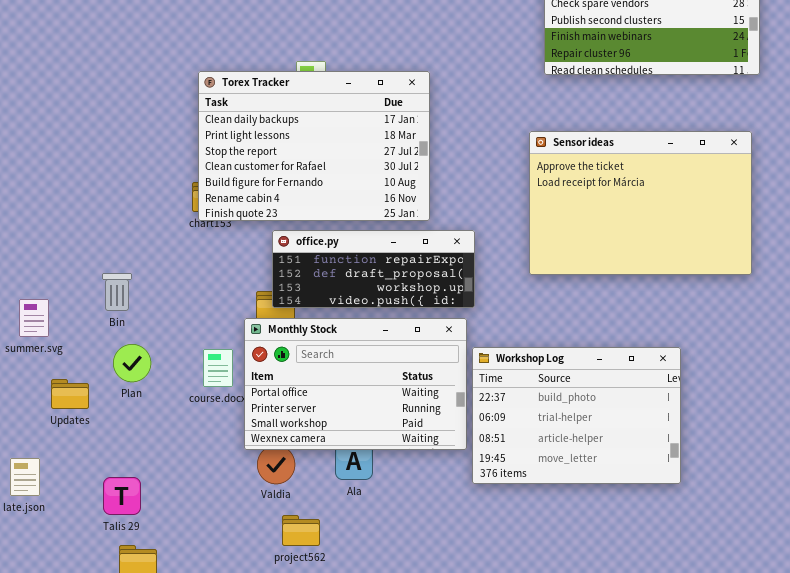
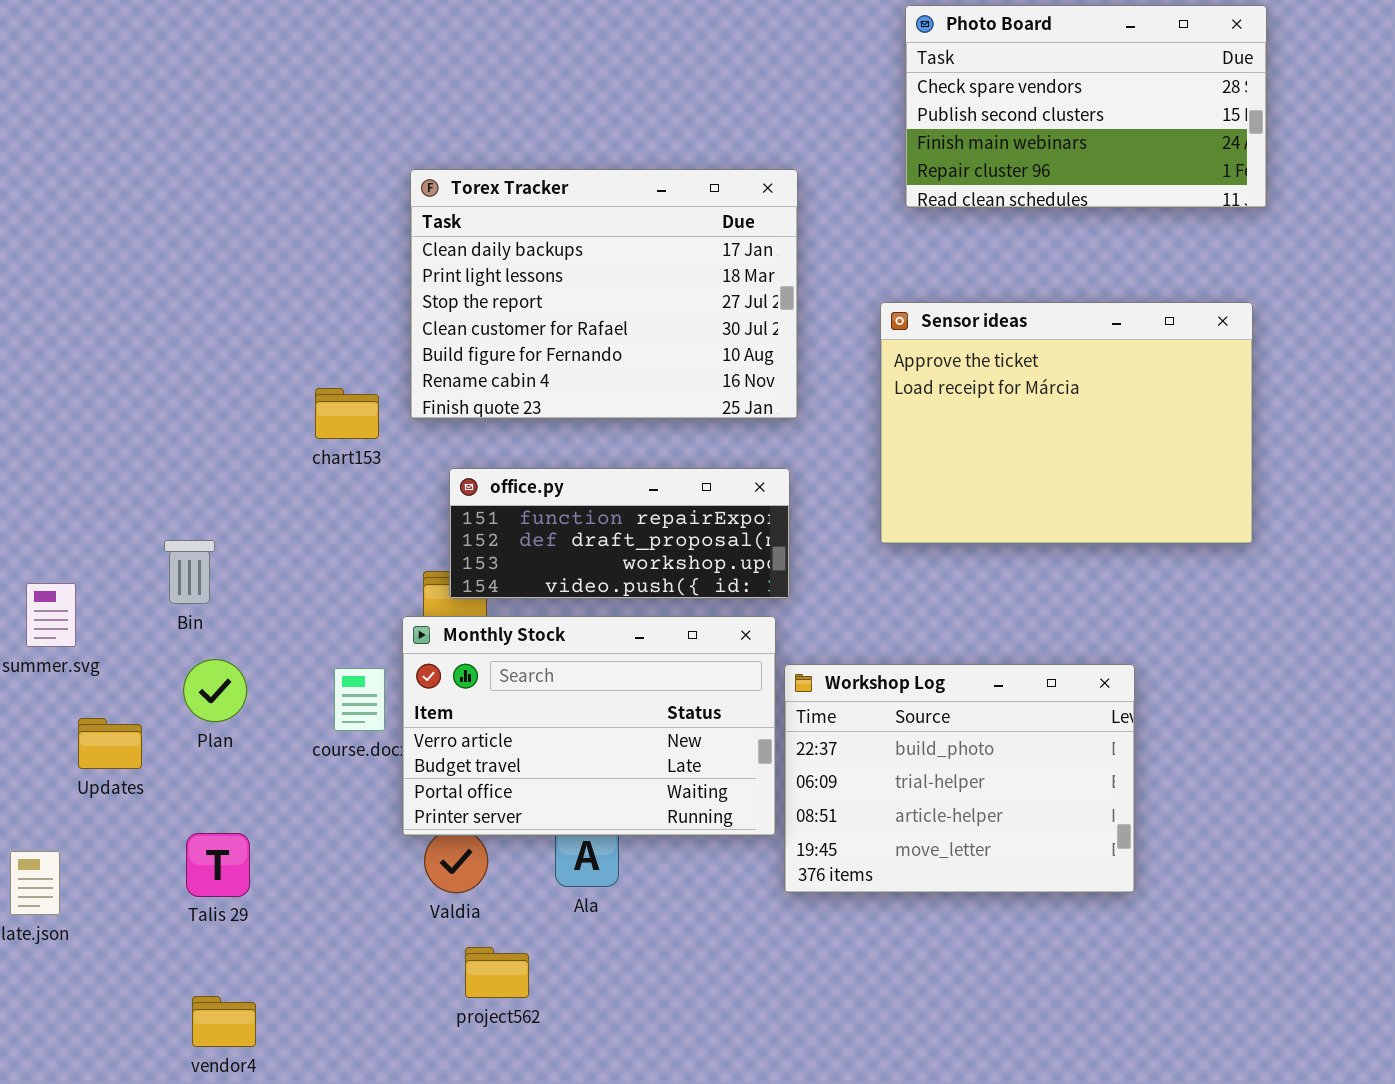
Torex Tracker: [198,71,430,221] -> [410,169,798,419], moved
Monthly Stock: [244,318,467,450] -> [402,616,776,836], scrolled up 2 rows
Talis 29: [103,477,141,515] -> [186,833,250,897], moved

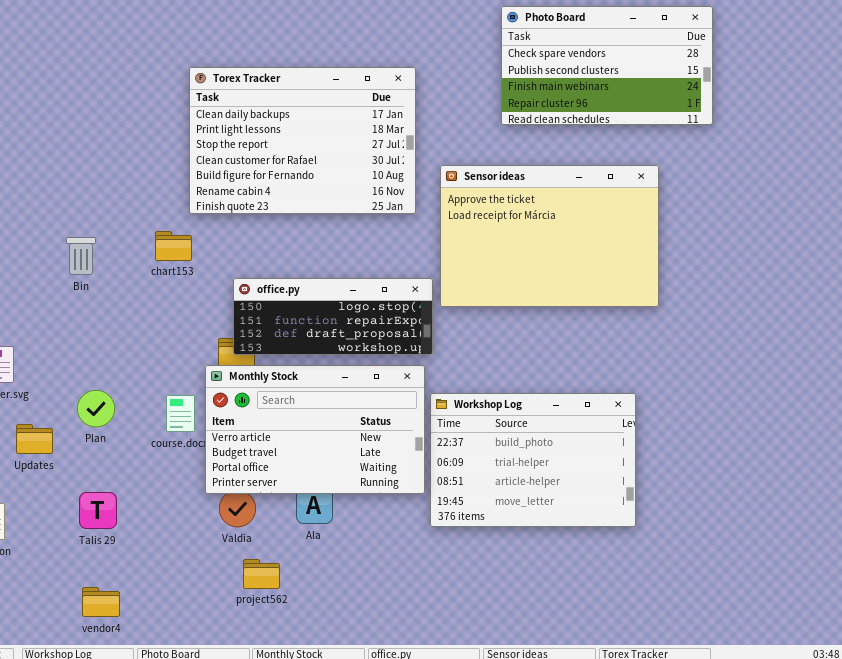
Torex Tracker: [410,169,798,419] -> [189,67,416,214], moved
Sensor ideas: [880,302,1253,544] -> [440,165,659,307], moved
office.py: [449,468,790,599] -> [233,278,433,355], scrolled up 1 row
Bin: [164,540,215,604] -> [66,237,96,275], moved

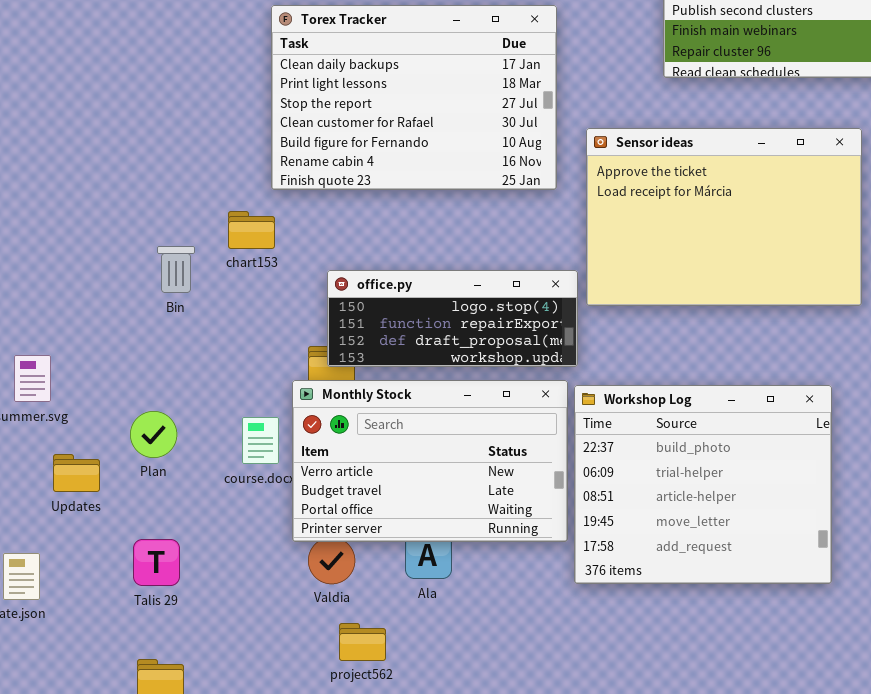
Bin: [66,237,96,275] -> [157,246,195,293], moved
Workshop Log: [430,393,636,527] -> [574,385,832,584], resized

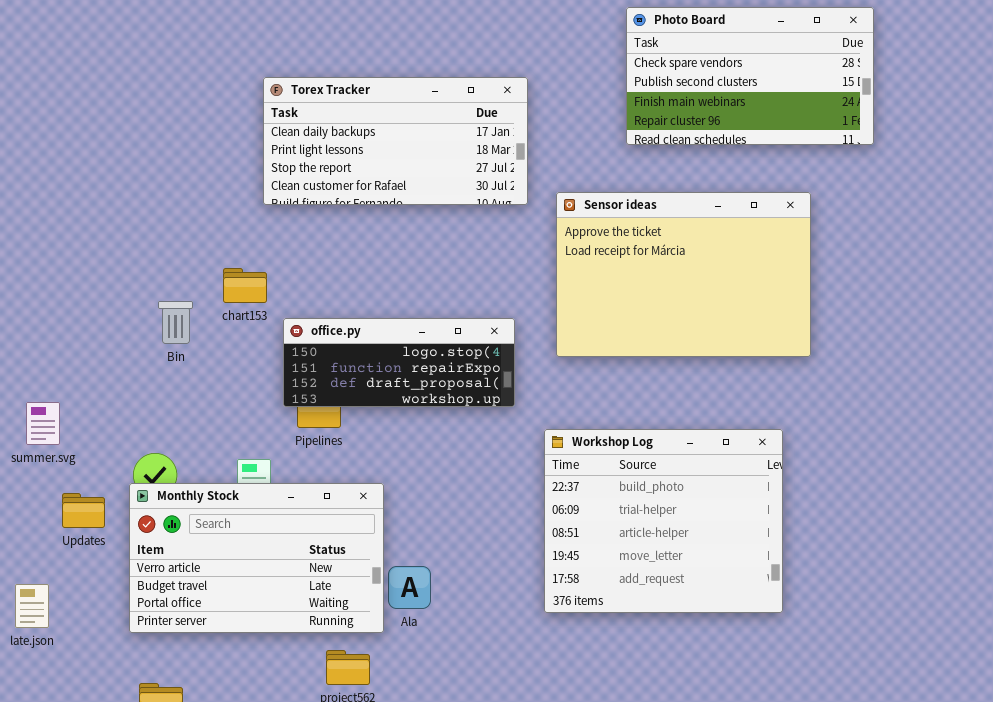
Torex Tracker: [271,5,557,190] -> [263,77,528,205], resized
office.py: [327,270,578,367] -> [283,318,515,407], moved
Monthly Stock: [292,380,568,542] -> [129,483,384,633], moved

